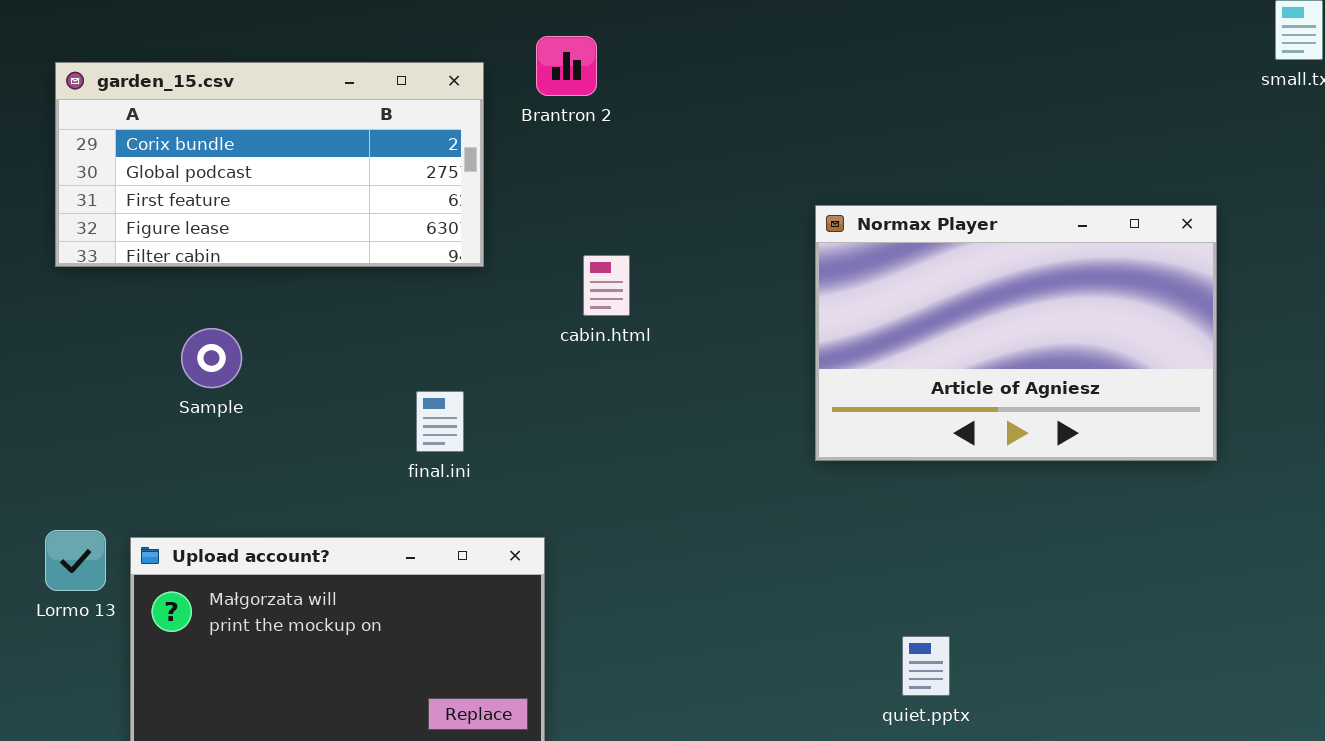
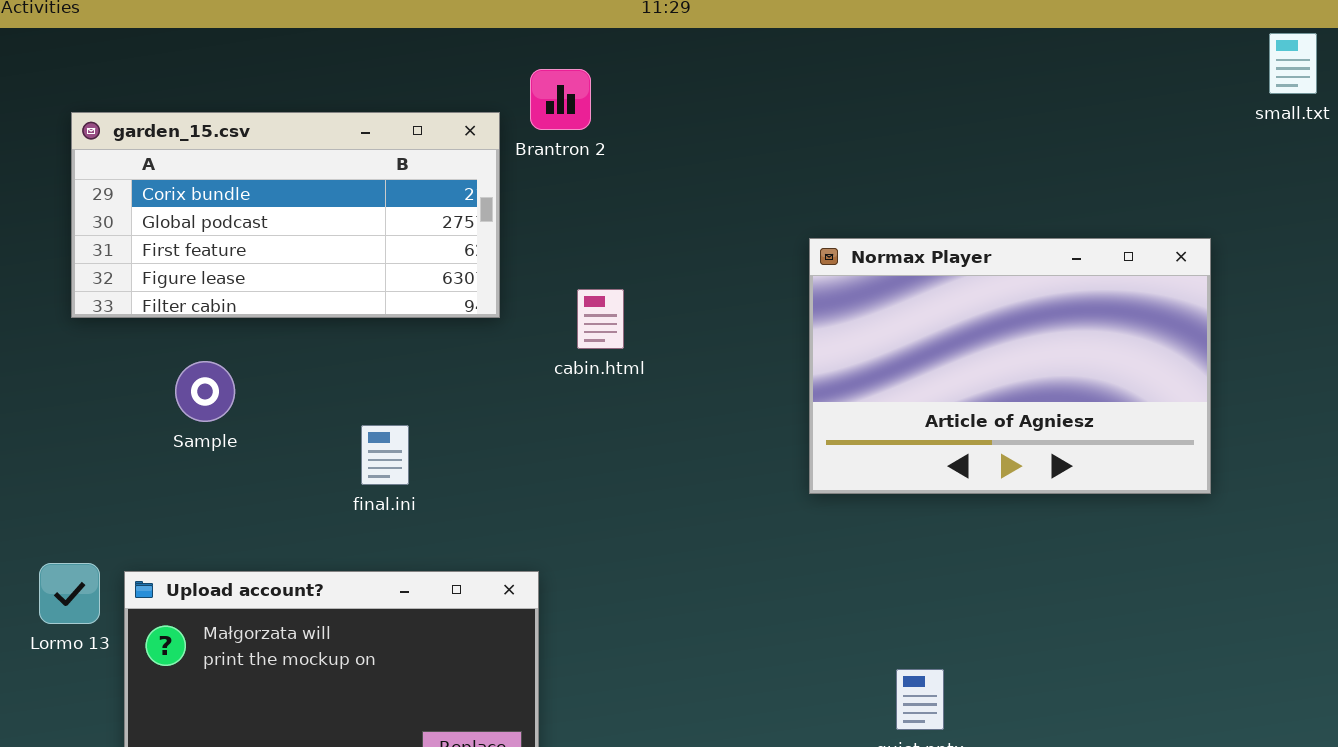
garden_15.csv: [55,62,484,267] -> [71,112,500,318], moved
final.ini: [416,391,464,452] -> [361,425,409,485], moved

